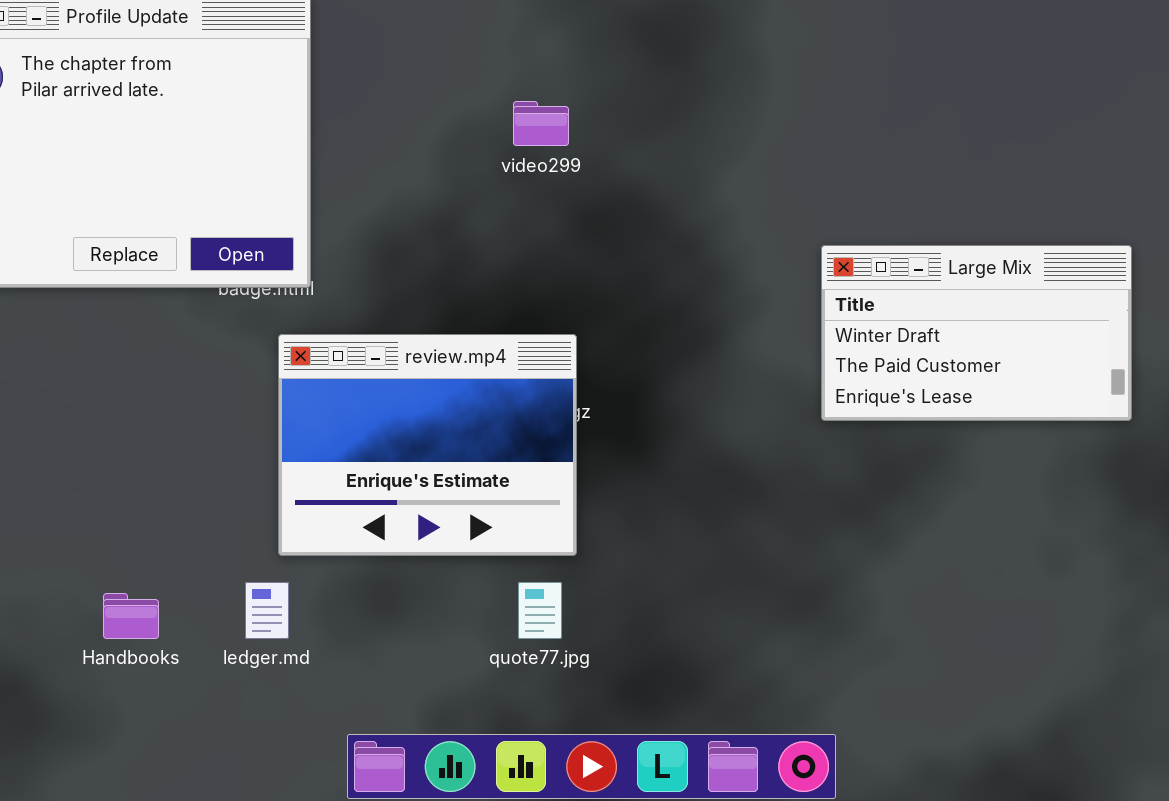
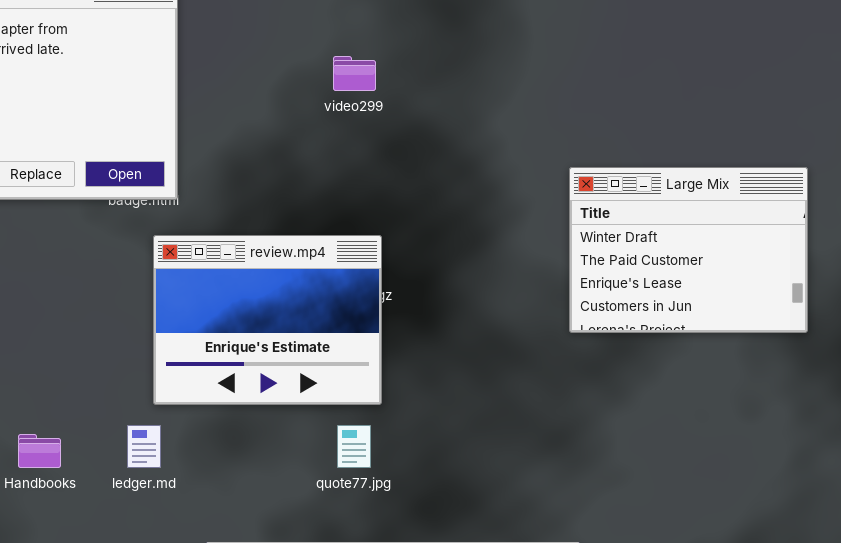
Large Mix: [821,245,1132,421] -> [569,167,808,333], resized

